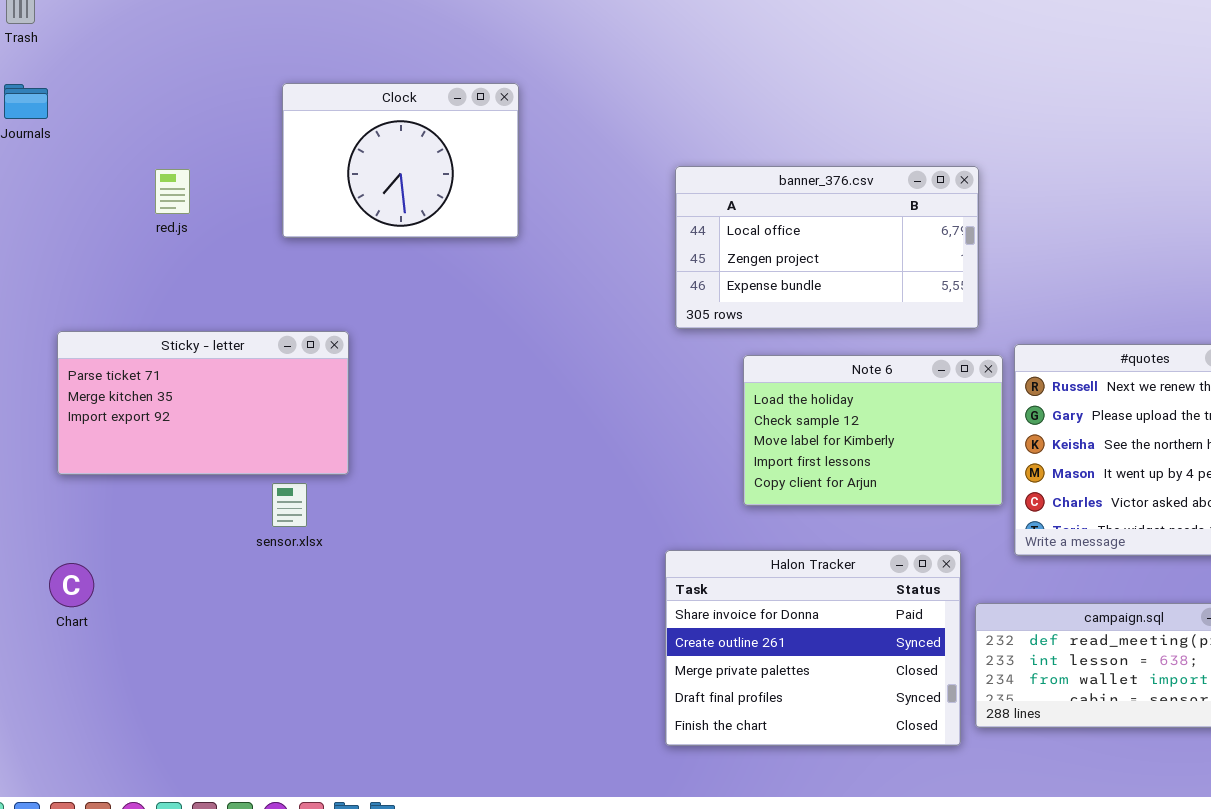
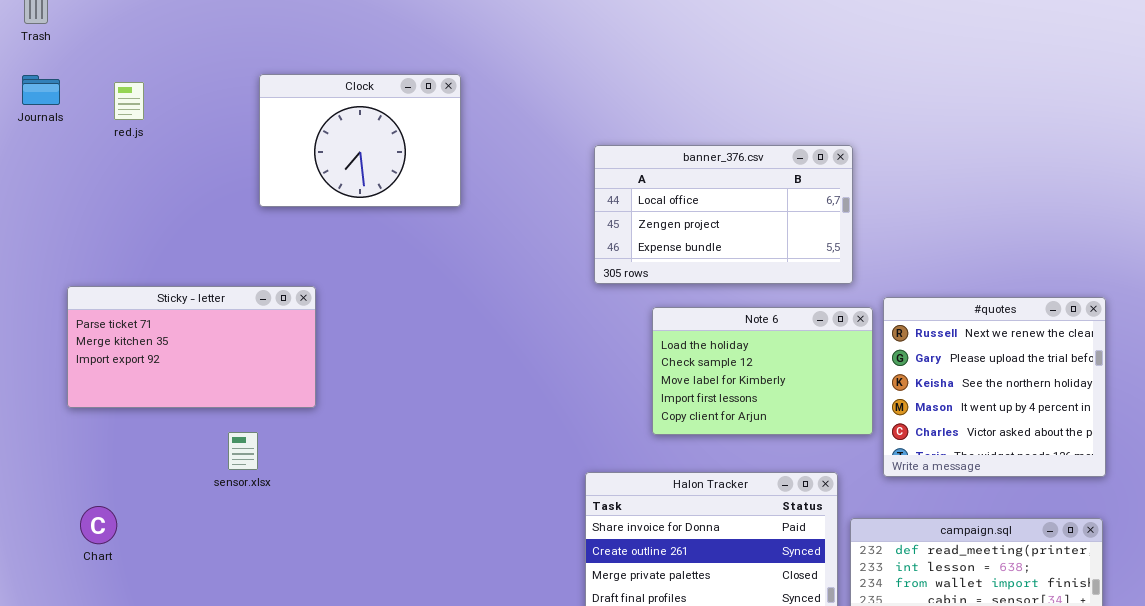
red.js: [155,169,190,214] -> [114,82,144,120], moved
sensor.xlsx: [272,483,307,527] -> [228,432,258,470], moved
Chart: [49,563,94,607] -> [80,506,117,544], moved

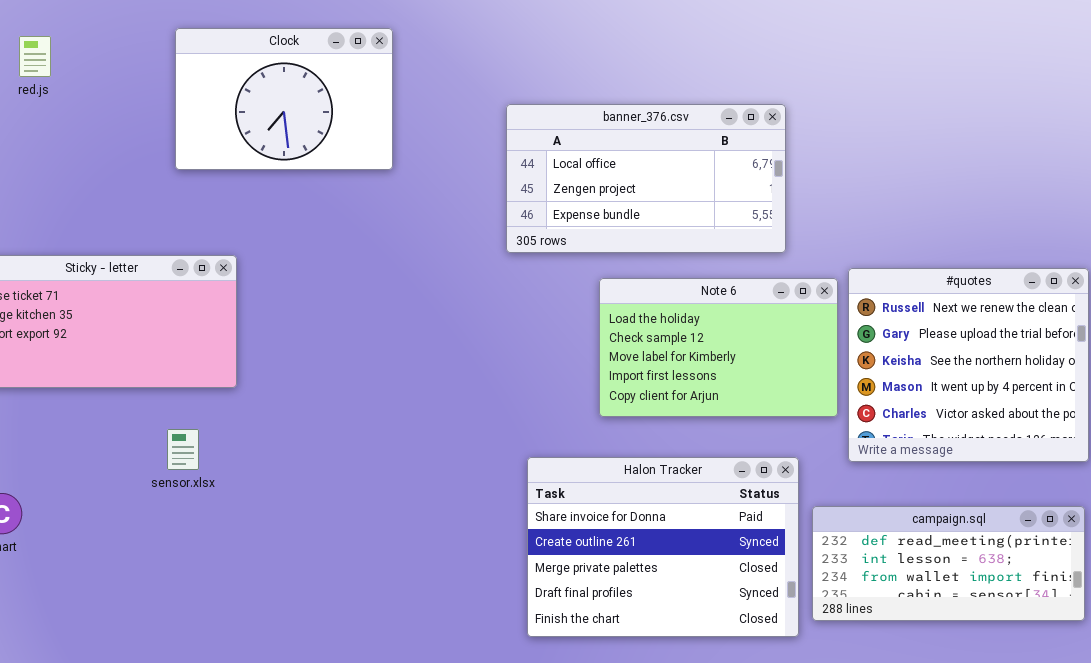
banner_376.csv: [594,145,853,284] -> [506,104,786,253], moved
sensor.xlsx: [228,432,258,470] -> [167,429,199,470], moved

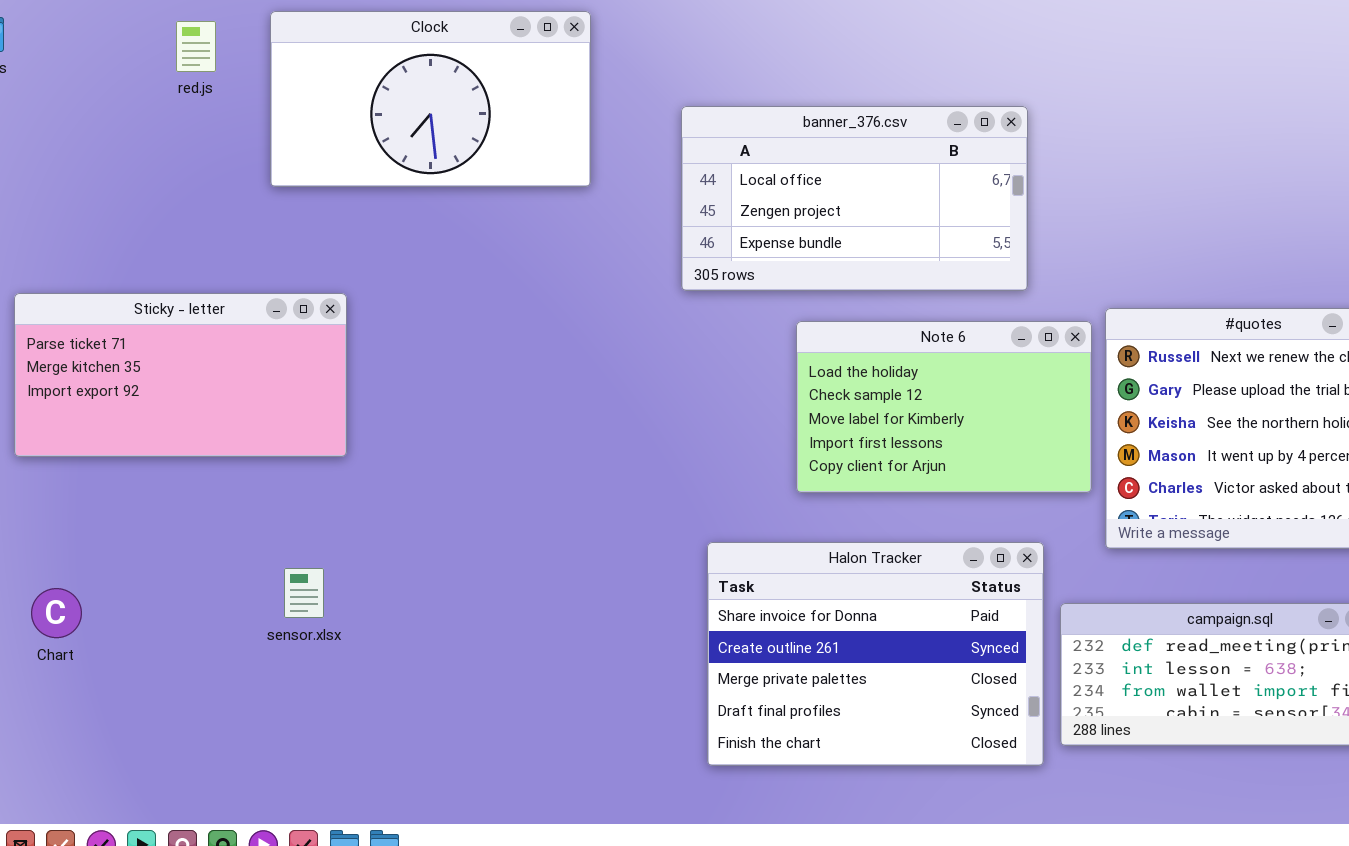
Clock: [175,28,393,170] -> [270,11,591,187], resized
red.js: [19,36,51,77] -> [176,21,216,72], moved
sensor.xlsx: [167,429,199,470] -> [284,568,324,618], moved

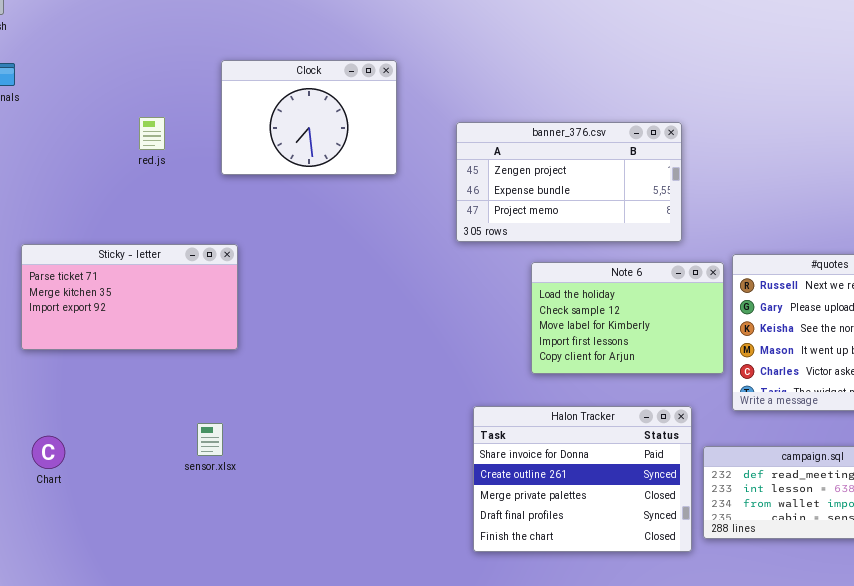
Clock: [270,11,591,187] -> [221,60,397,175], resized
red.js: [176,21,216,72] -> [139,117,165,150], moved
banner_376.csv: [681,106,1028,291] -> [456,122,682,242], scrolled down 1 row

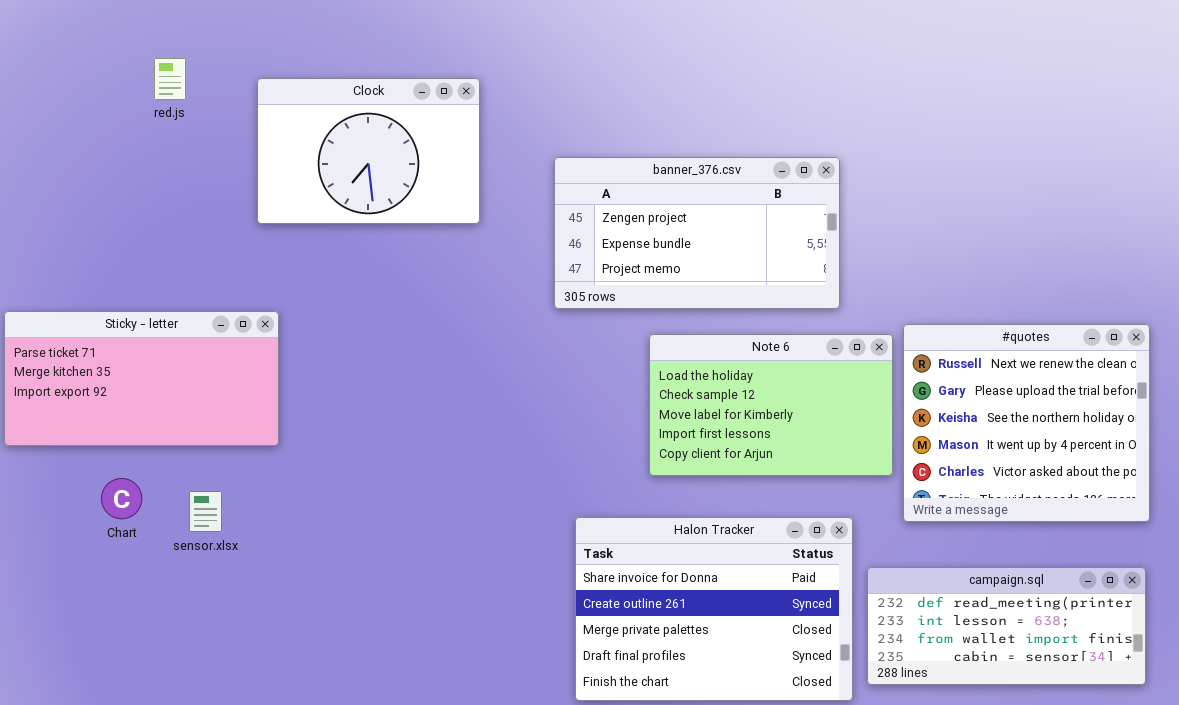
red.js: [139,117,165,150] -> [154,58,186,100], moved
sensor.xlsx: [197,423,223,456] -> [189,491,222,532], moved
Chart: [32,436,65,469] -> [101,478,142,519], moved

